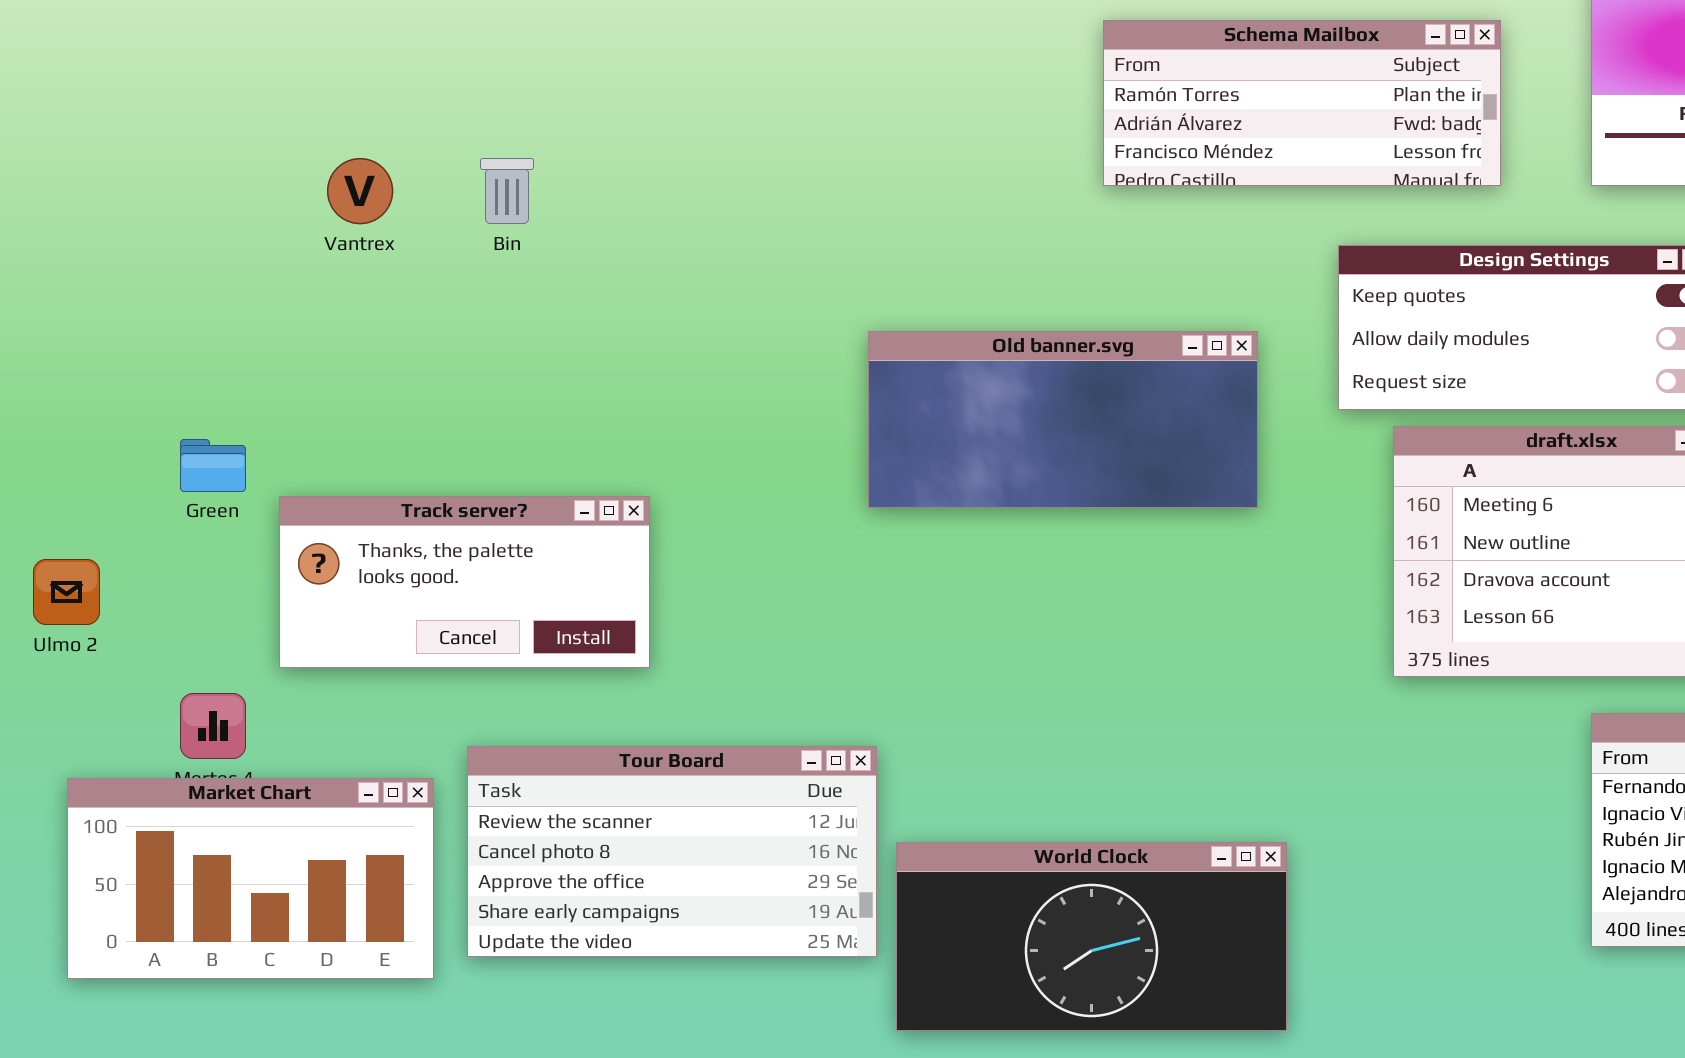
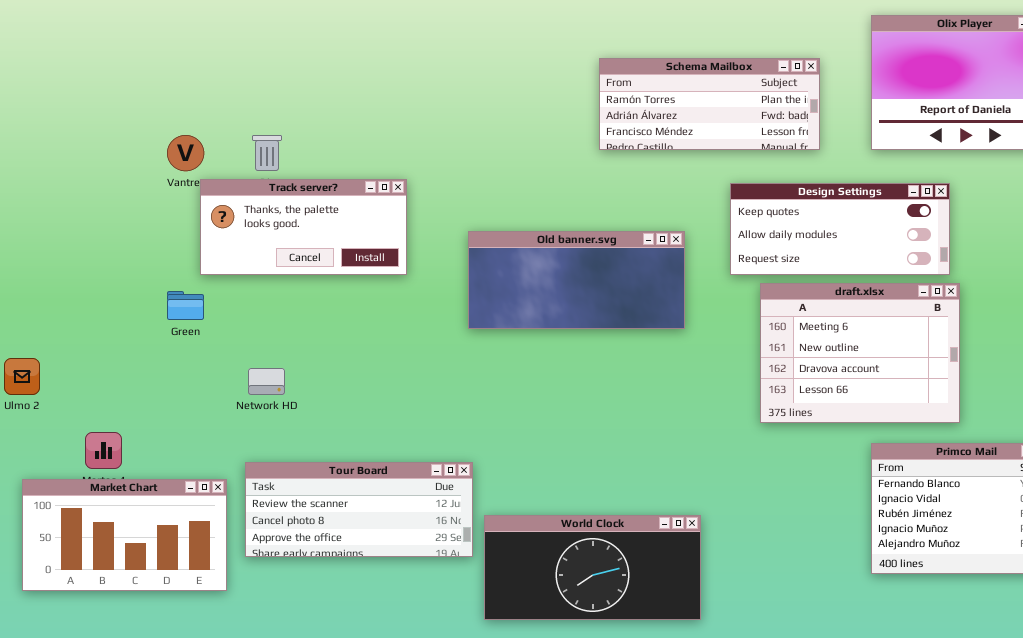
Green: [180,439,246,492] -> [167,291,204,320], moved
Track server?: [279,496,650,668] -> [200,179,407,275], moved
Tour Board: [467,746,877,957] -> [245,462,473,557], resized

